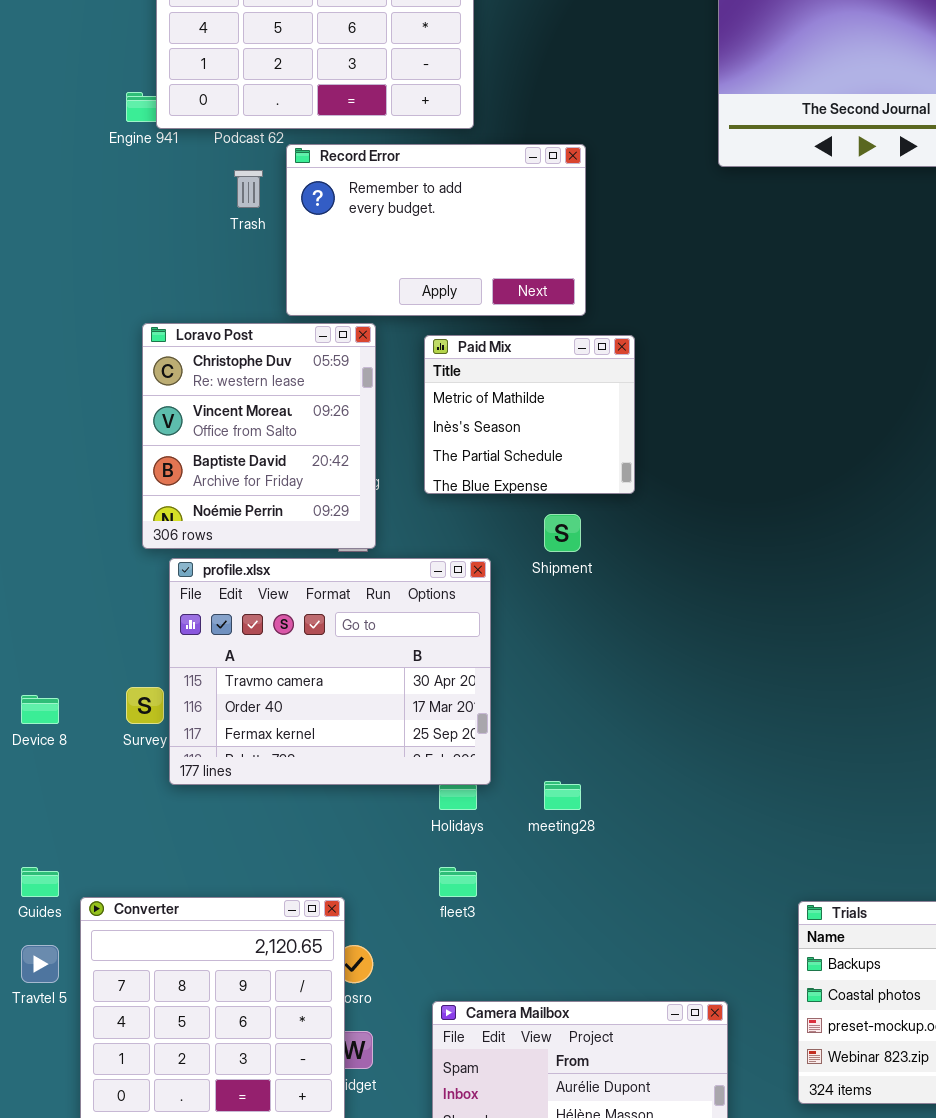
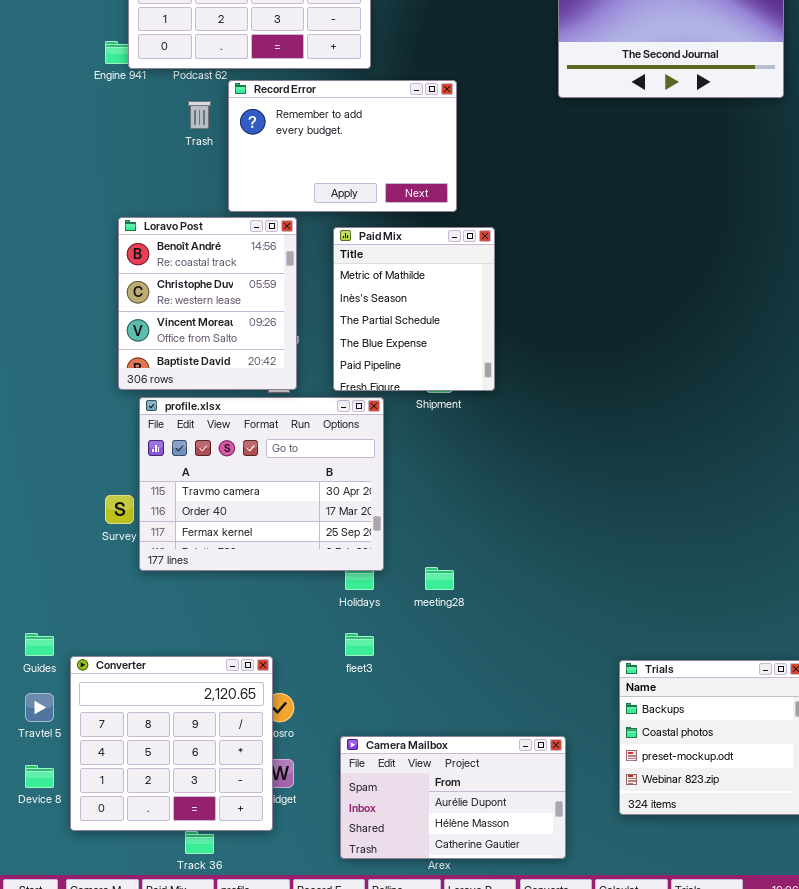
Loravo Post: [142,323,376,549] -> [118,217,297,390], scrolled up 1 row
Paid Mix: [424,335,635,494] -> [333,227,495,391], resized
Device 8: [21,695,59,724] -> [25,765,54,788], moved

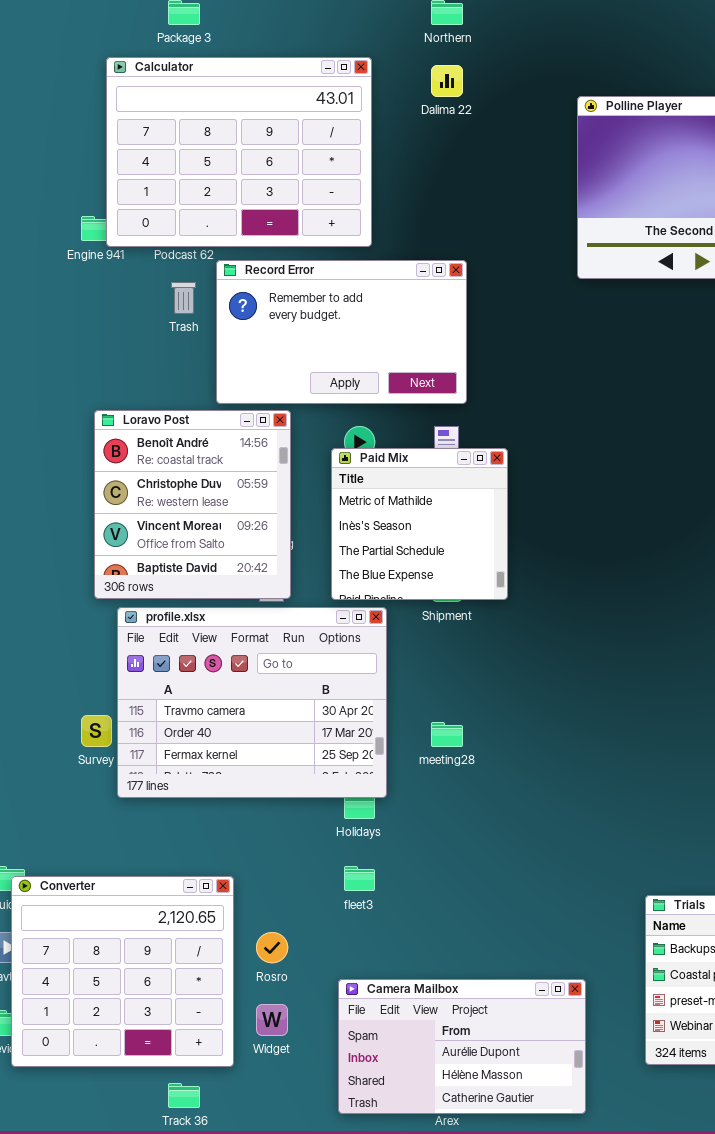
Paid Mix: [333,227,495,391] -> [331,448,508,600], resized
meeting28: [425,567,454,590] -> [431,722,463,747], moved
Converter: [70,656,273,831] -> [11,876,234,1067], moved

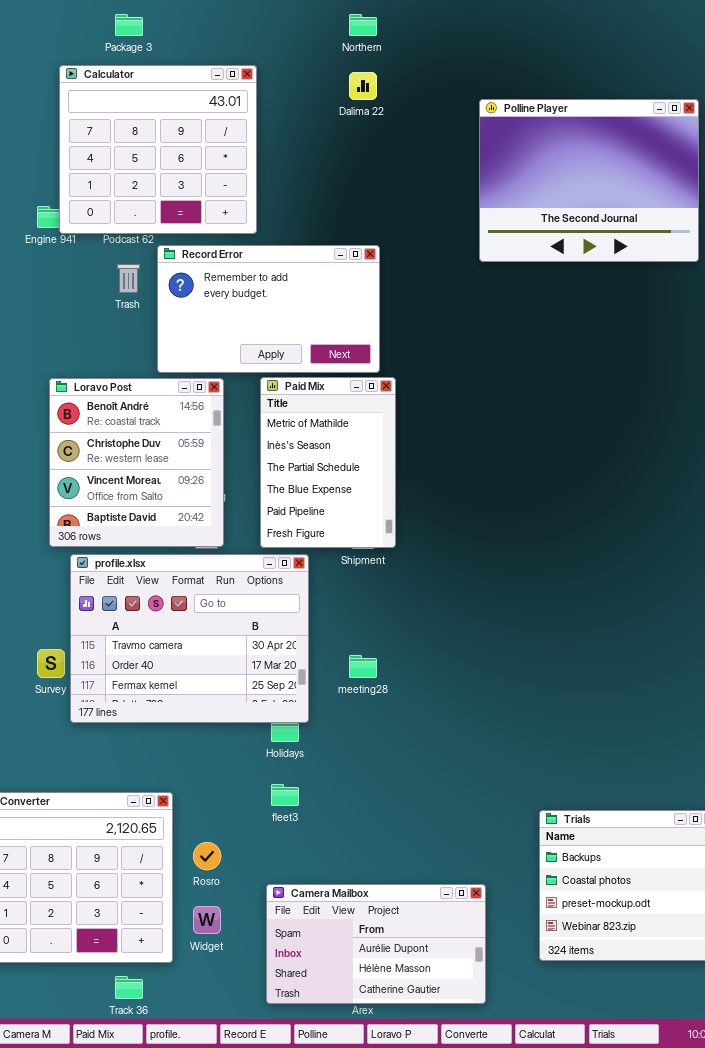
Calculator: [106,57,372,247] -> [59,65,257,234], resized
Paid Mix: [331,448,508,600] -> [260,377,396,548], resized

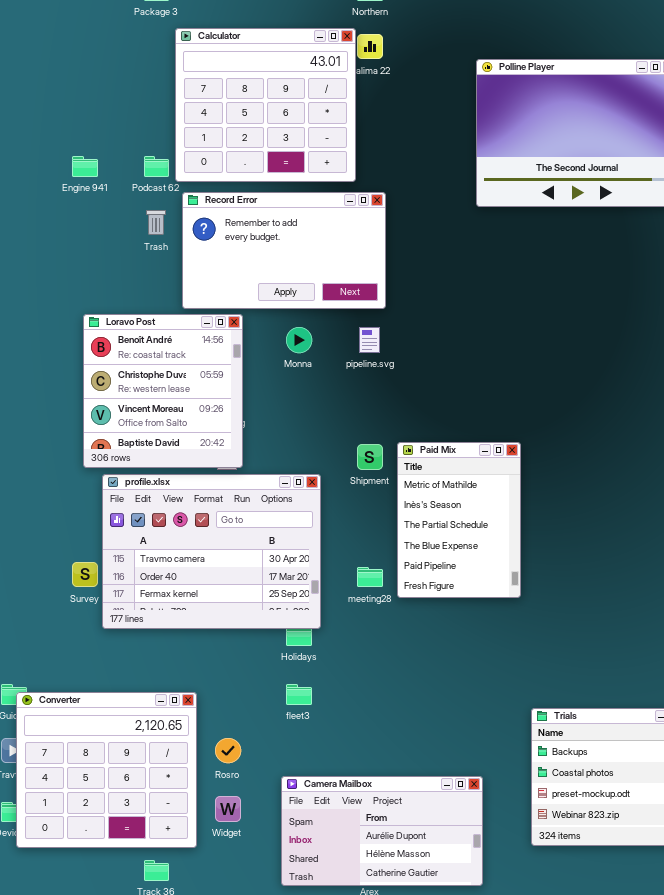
Calculator: [59,65,257,234] -> [175,28,356,182], moved
Paid Mix: [260,377,396,548] -> [397,442,521,598], moved

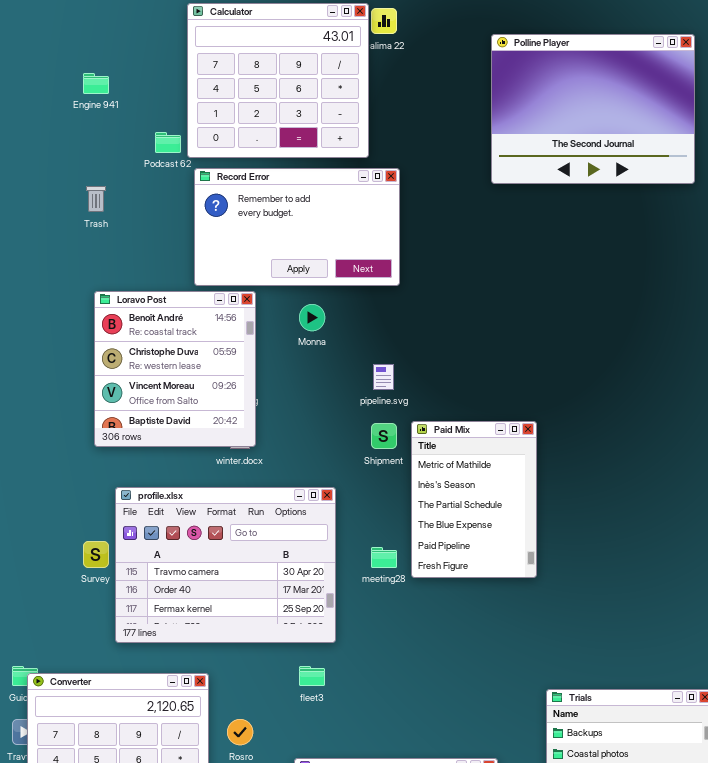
Engine 941: [72,156,98,177] -> [83,73,109,94], moved
Trash: [146,210,166,235] -> [86,186,106,212], moved
pipeline.svg: [359,327,380,353] -> [373,364,394,390], moved
profile.xlsx: [102,474,321,629] -> [115,487,336,643], moved

